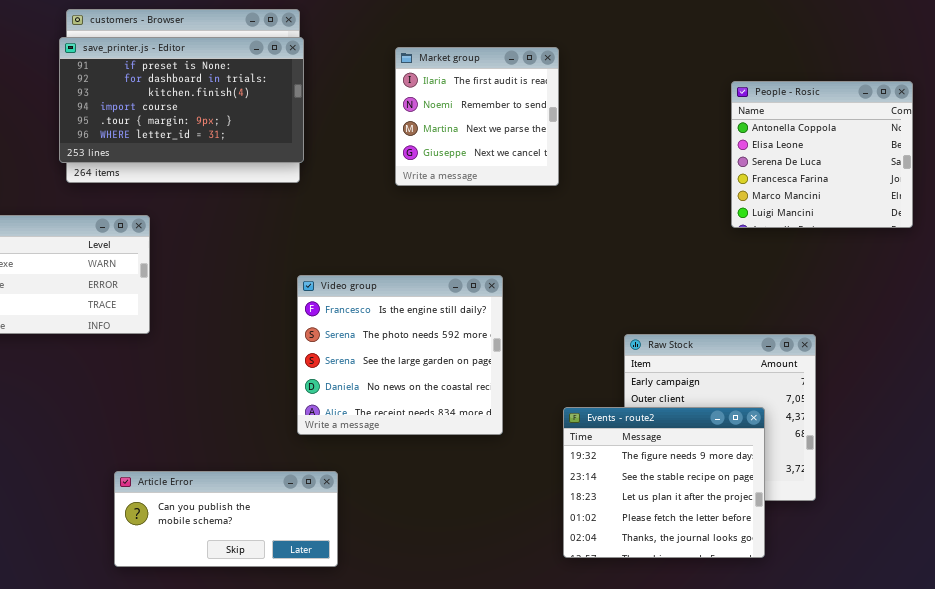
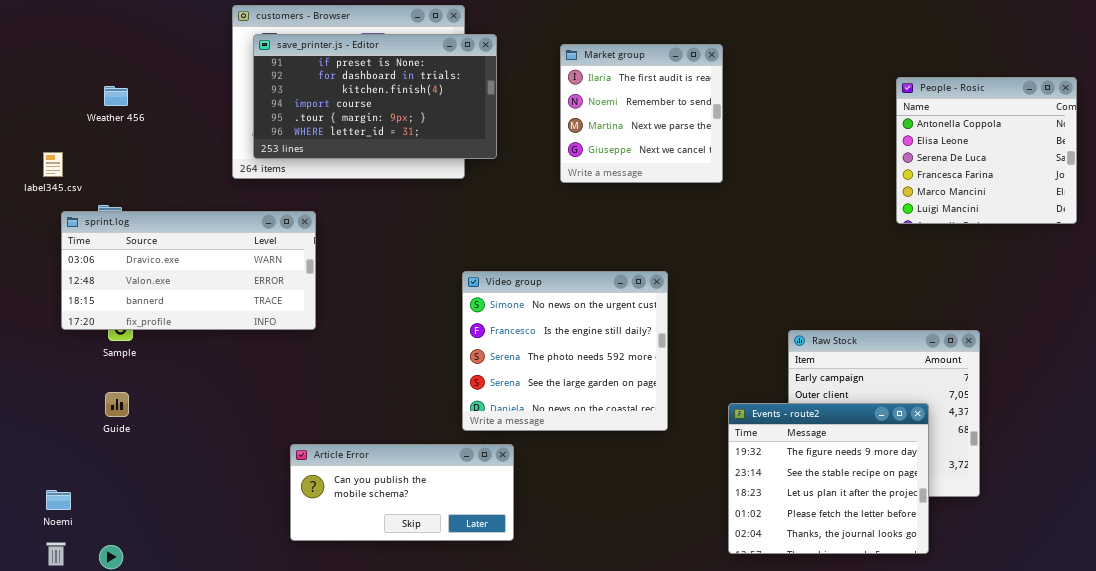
save_printer.js - Editor: [59,37,304,163] -> [253,34,497,159], moved
Video group: [297,275,503,435] -> [462,271,668,431], scrolled up 1 row
Article Error: [114,471,338,567] -> [290,444,514,541], moved

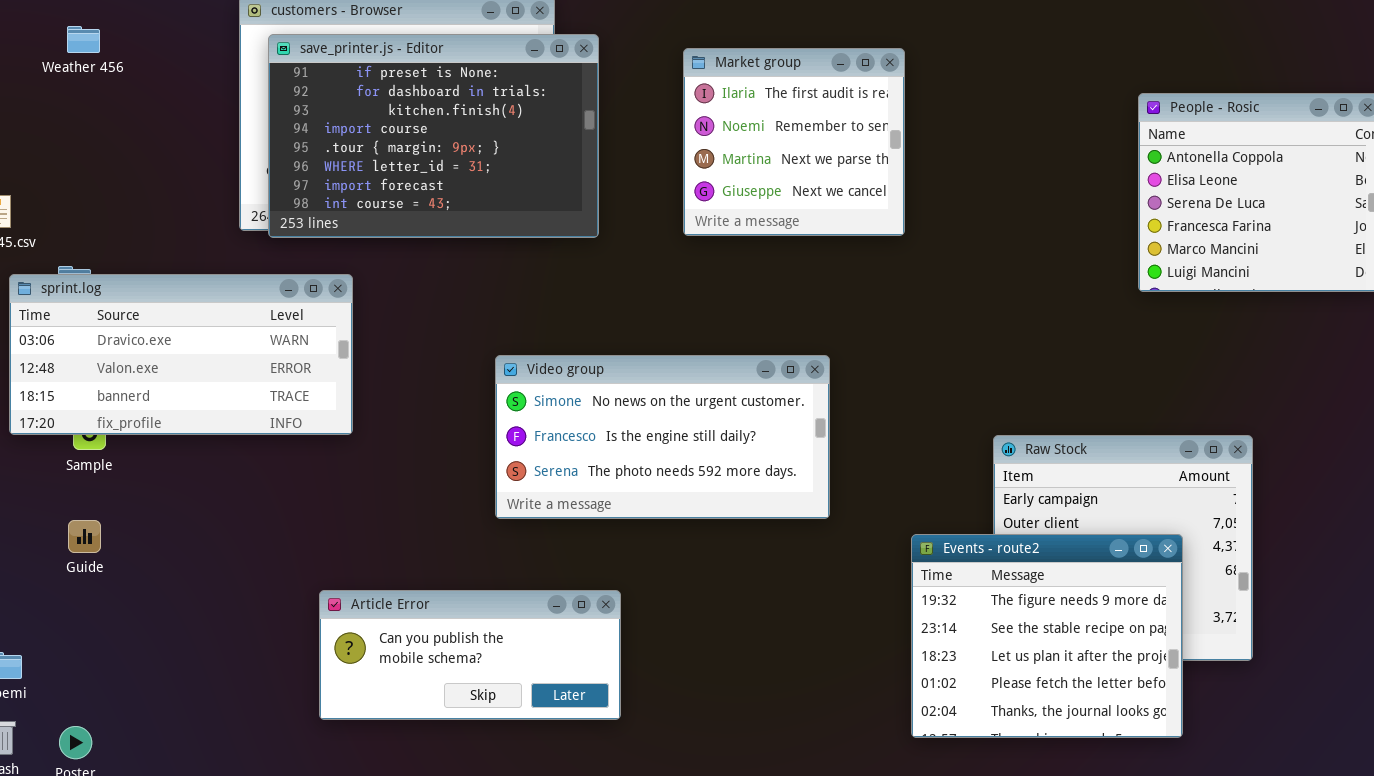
save_printer.js - Editor: [253,34,497,159] -> [268,34,599,238], resized
Weather 456: [104,86,128,106] -> [67,26,100,53], moved
Video group: [462,271,668,431] -> [495,355,830,519], resized

